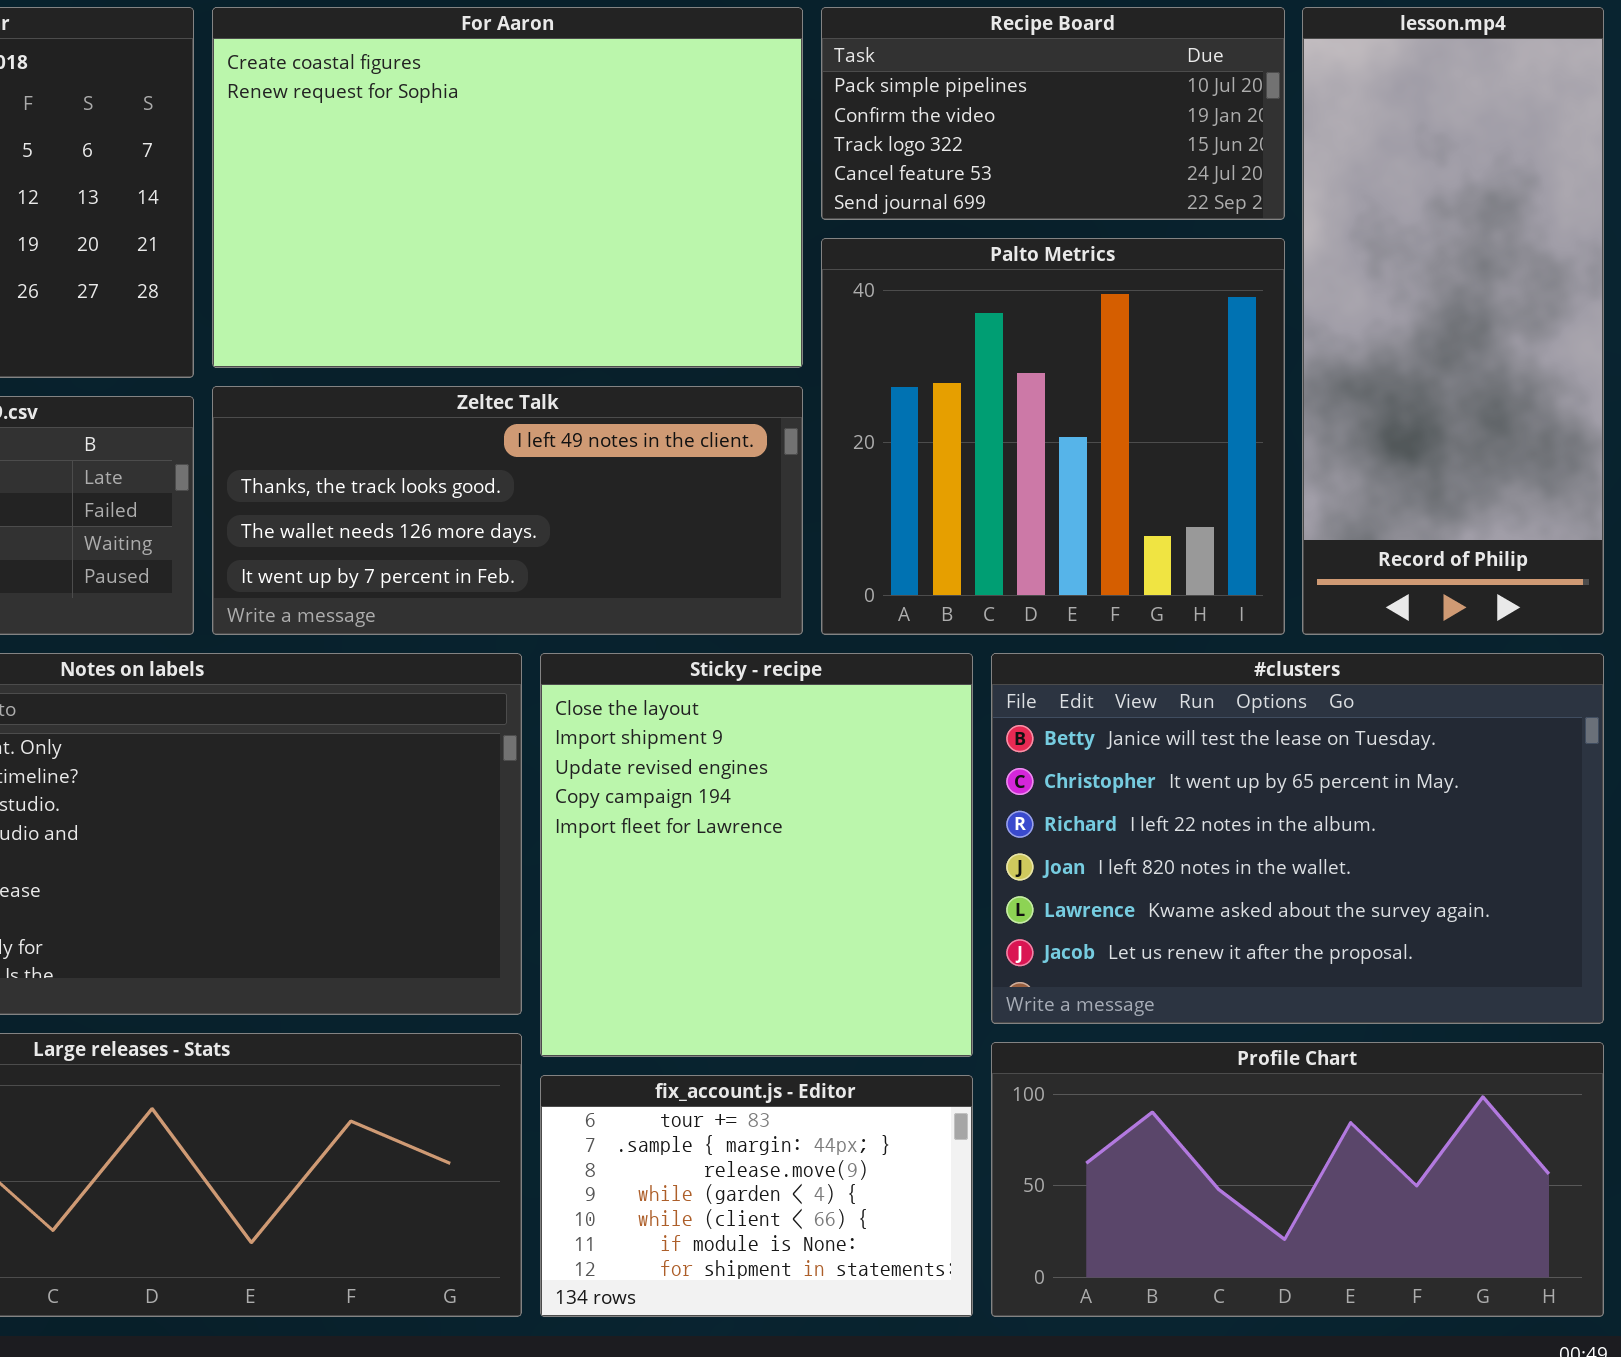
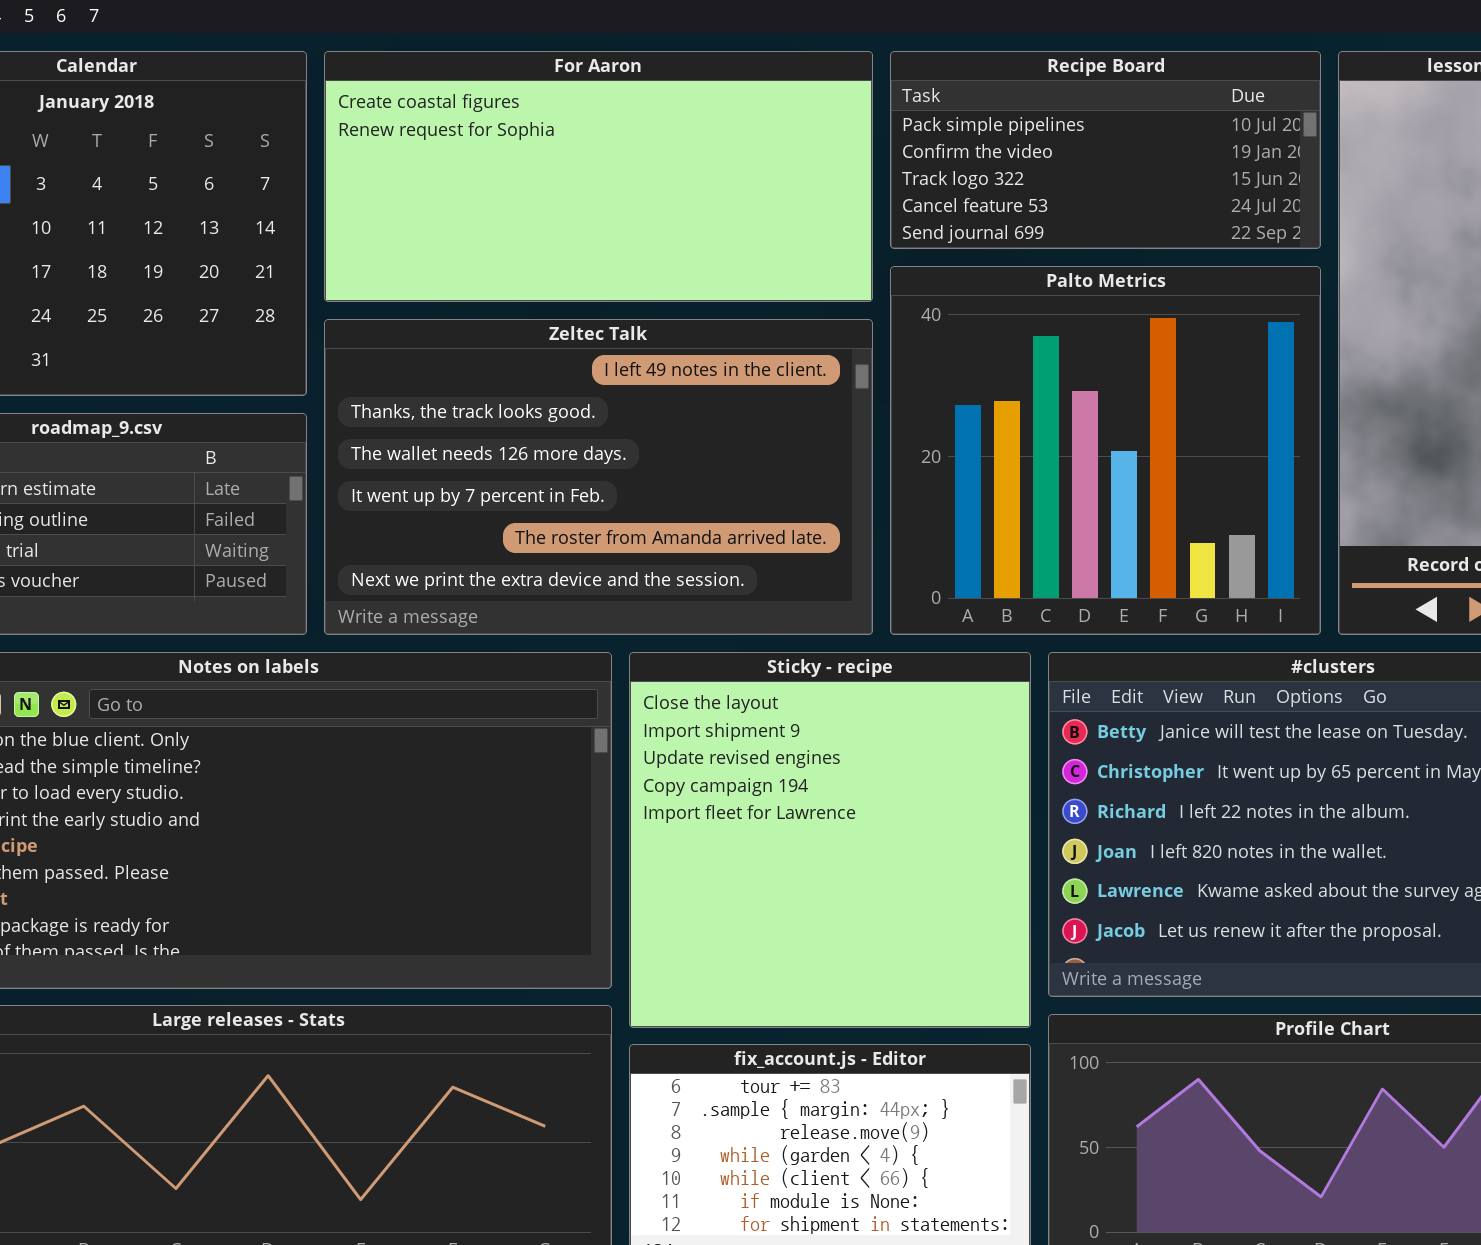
For Aaron: [212,7,803,368] -> [324,51,873,302], resized
Zeltec Talk: [212,386,803,635] -> [324,319,873,635], resized

